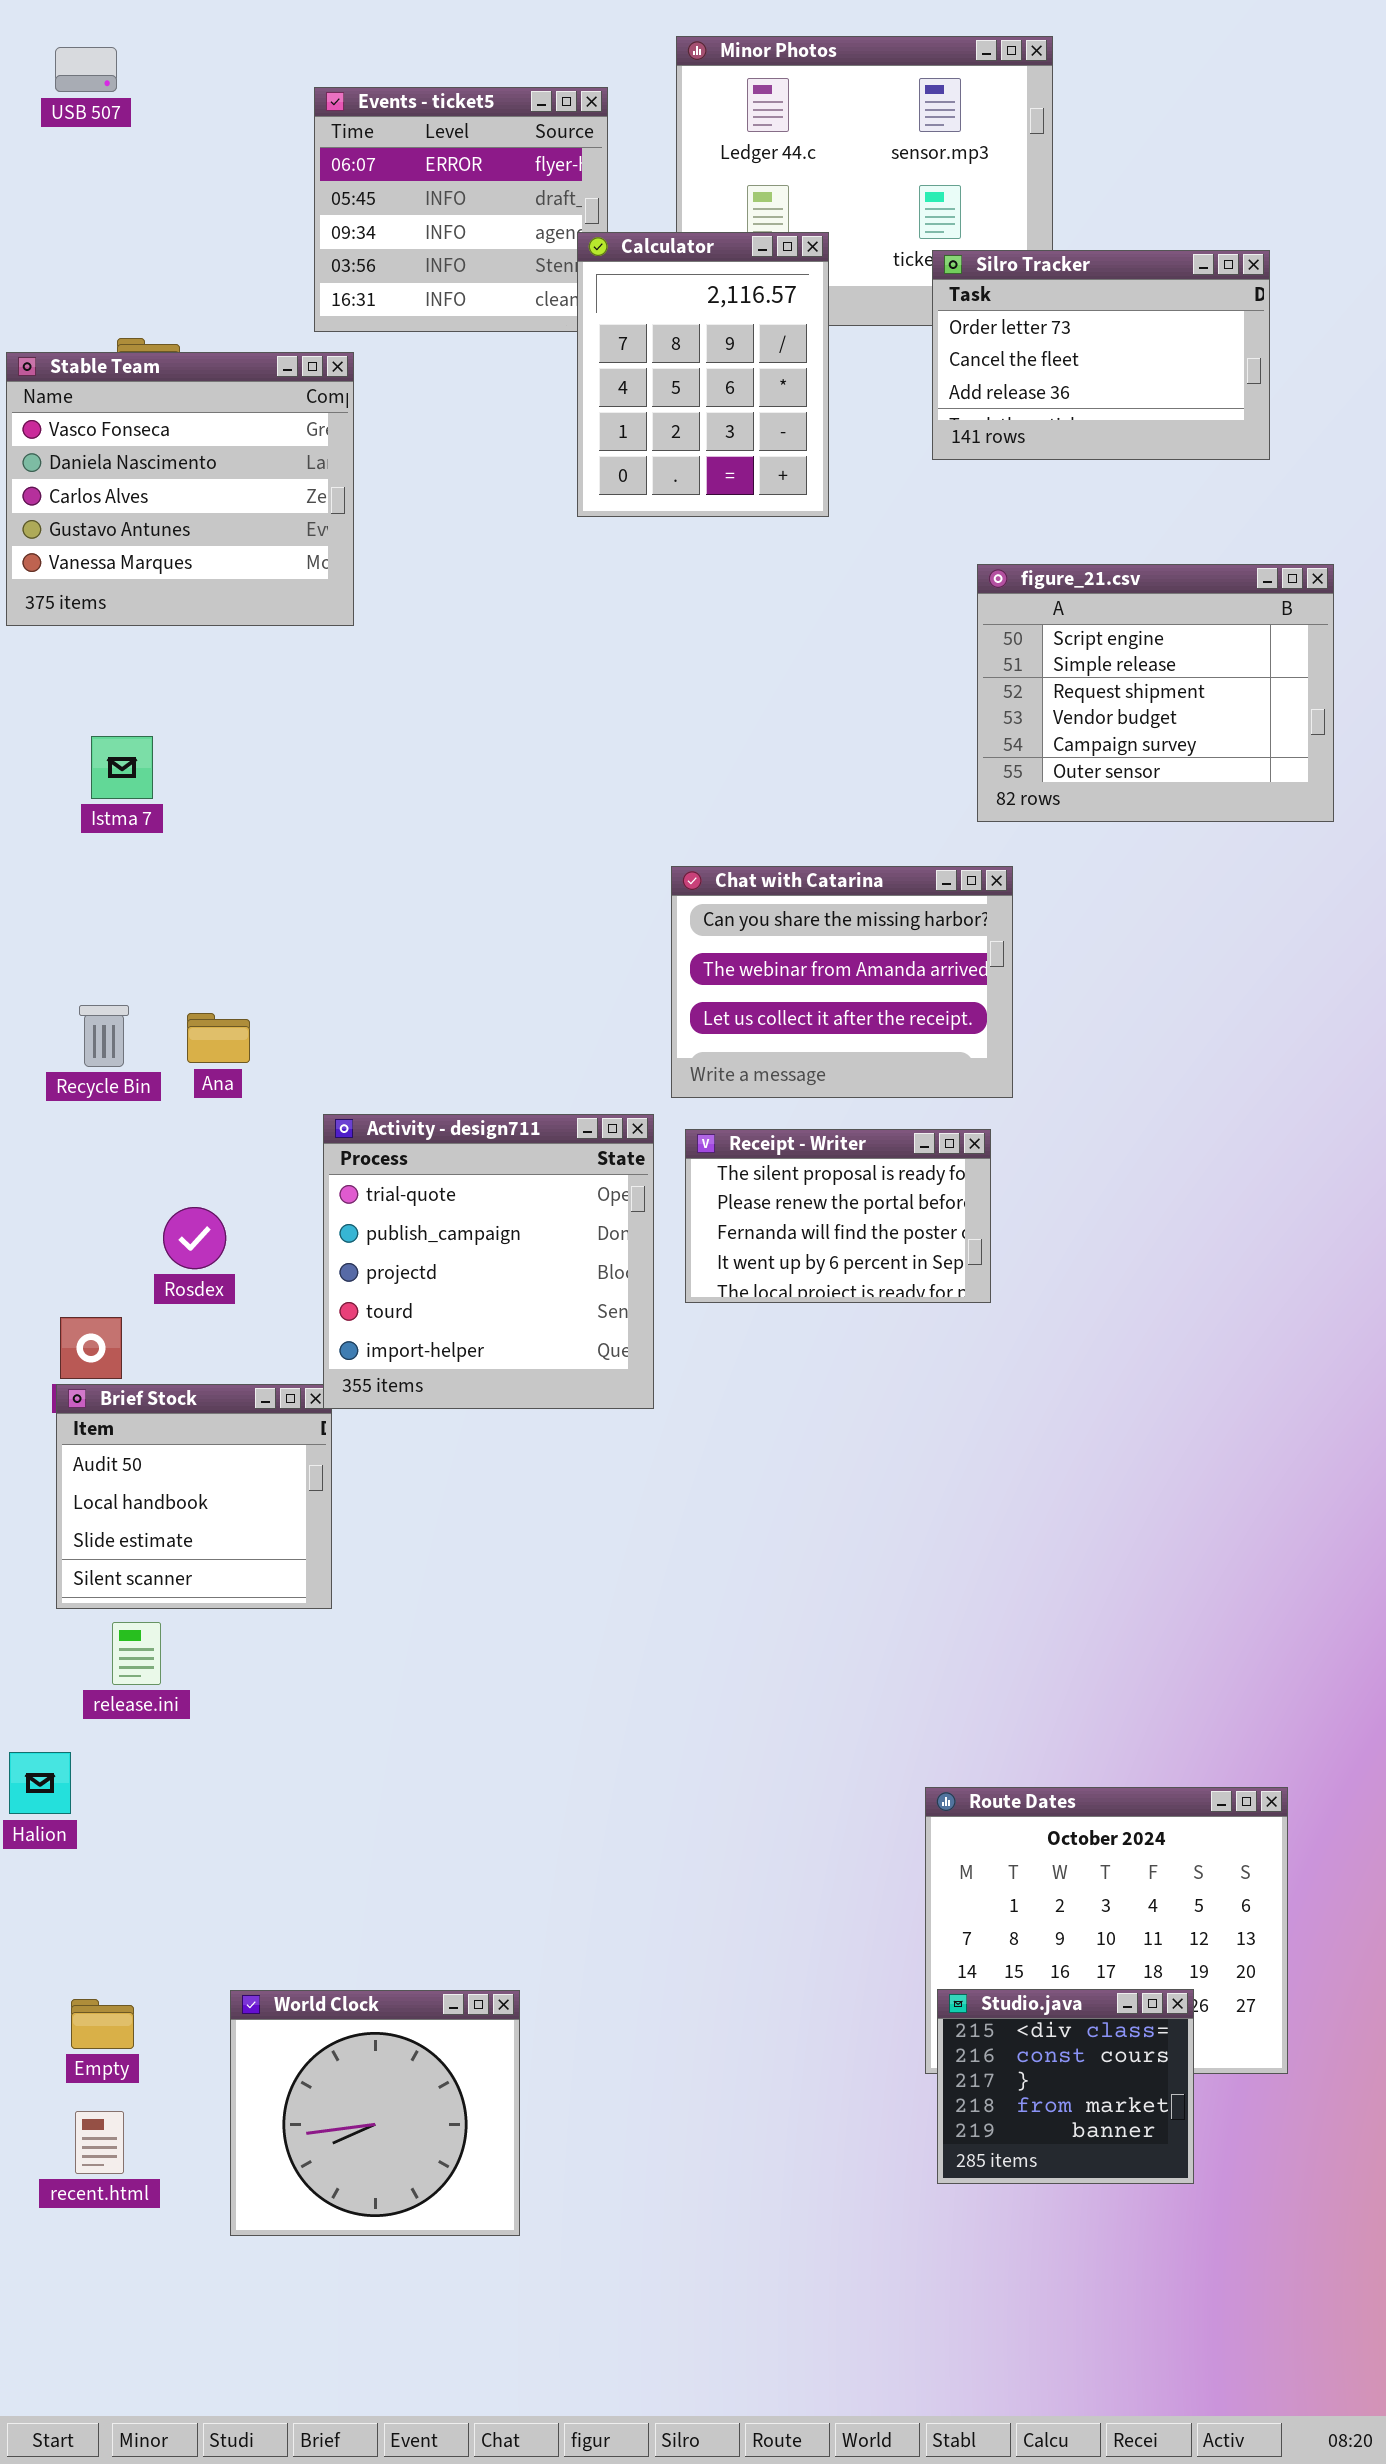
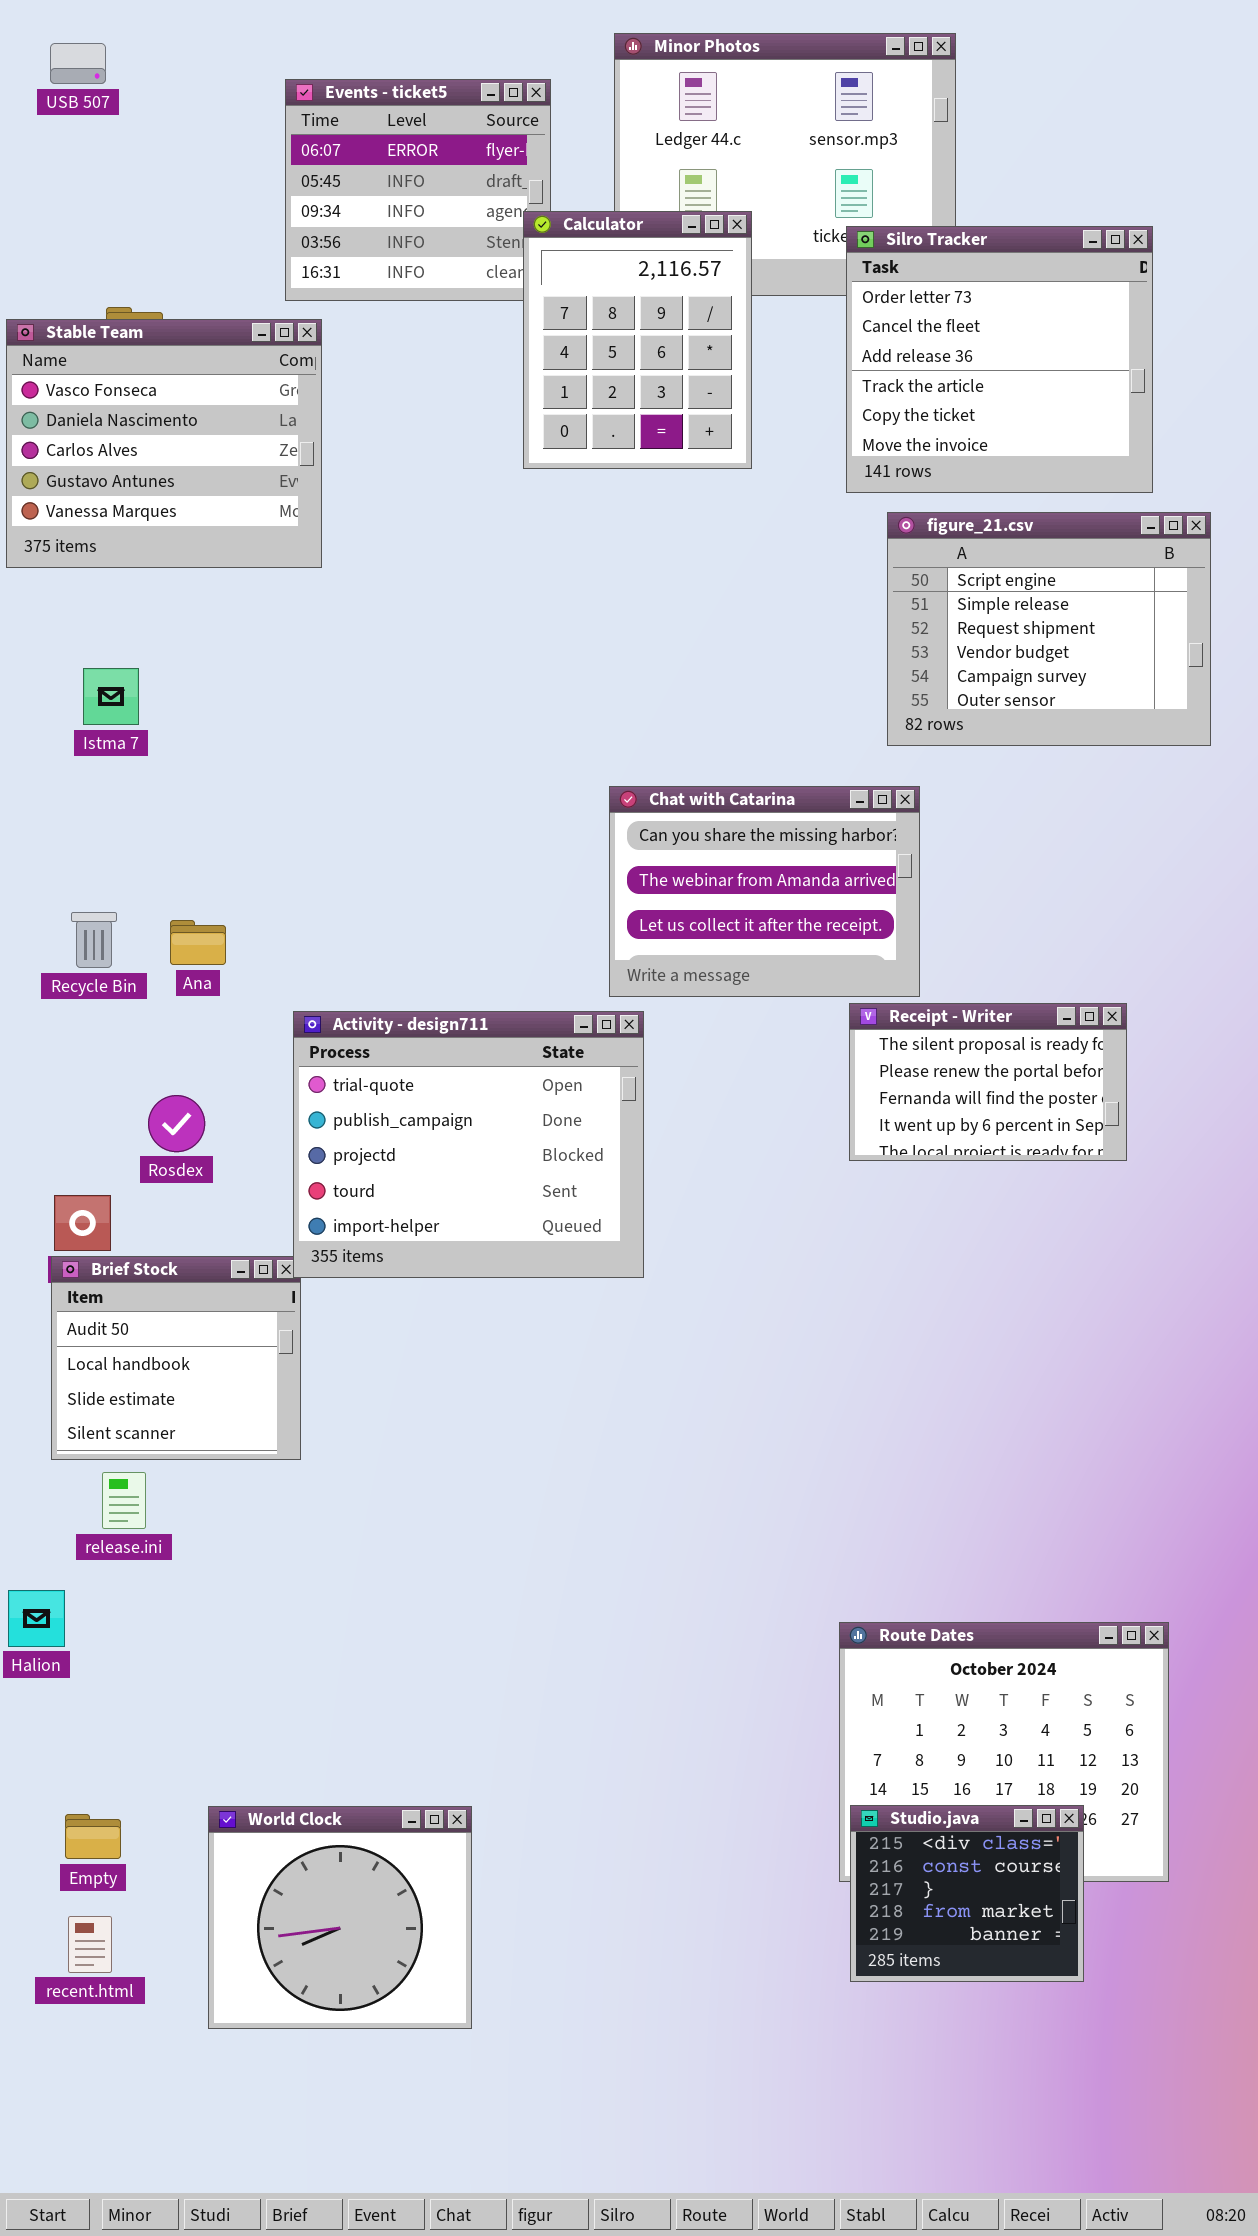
Silro Tracker: [932,250,1270,460] -> [846,226,1153,493], resized
Activity - design711: [323,1114,654,1409] -> [293,1011,644,1278], resized
Receipt - Writer: [685,1129,991,1303] -> [849,1003,1127,1161], moved

